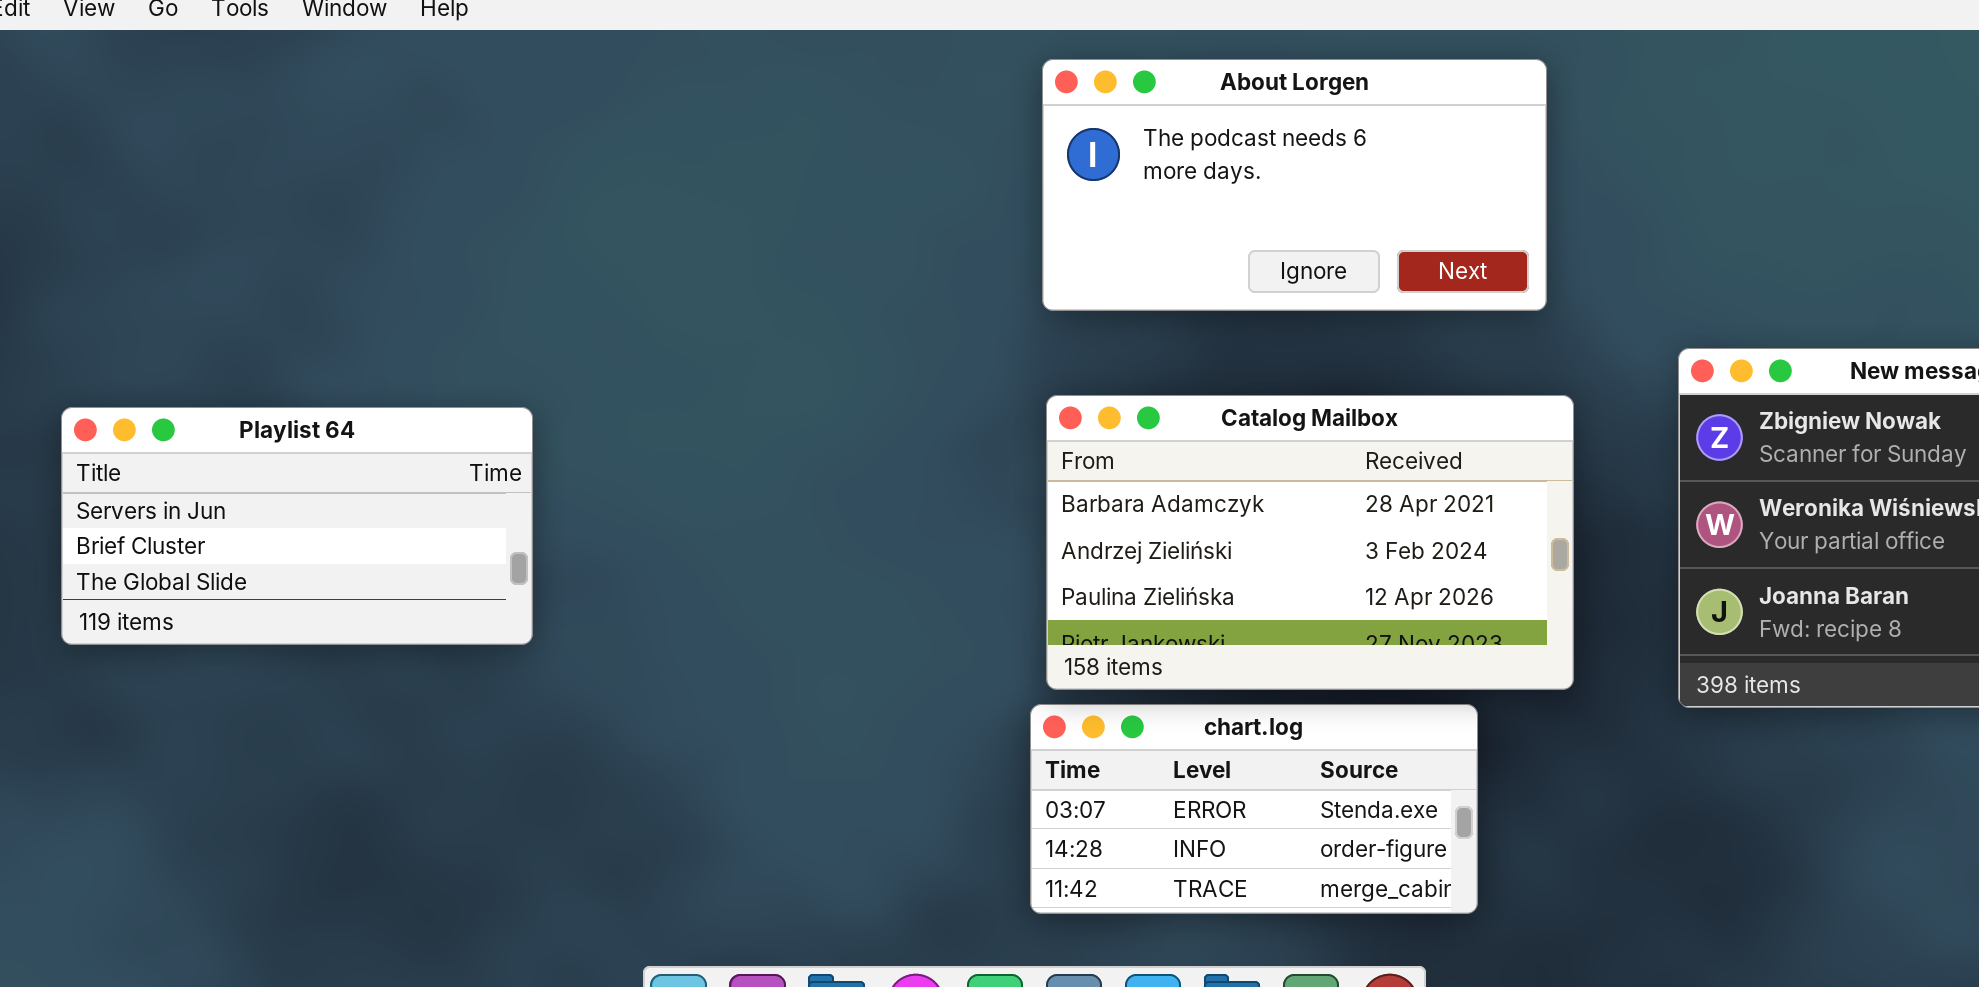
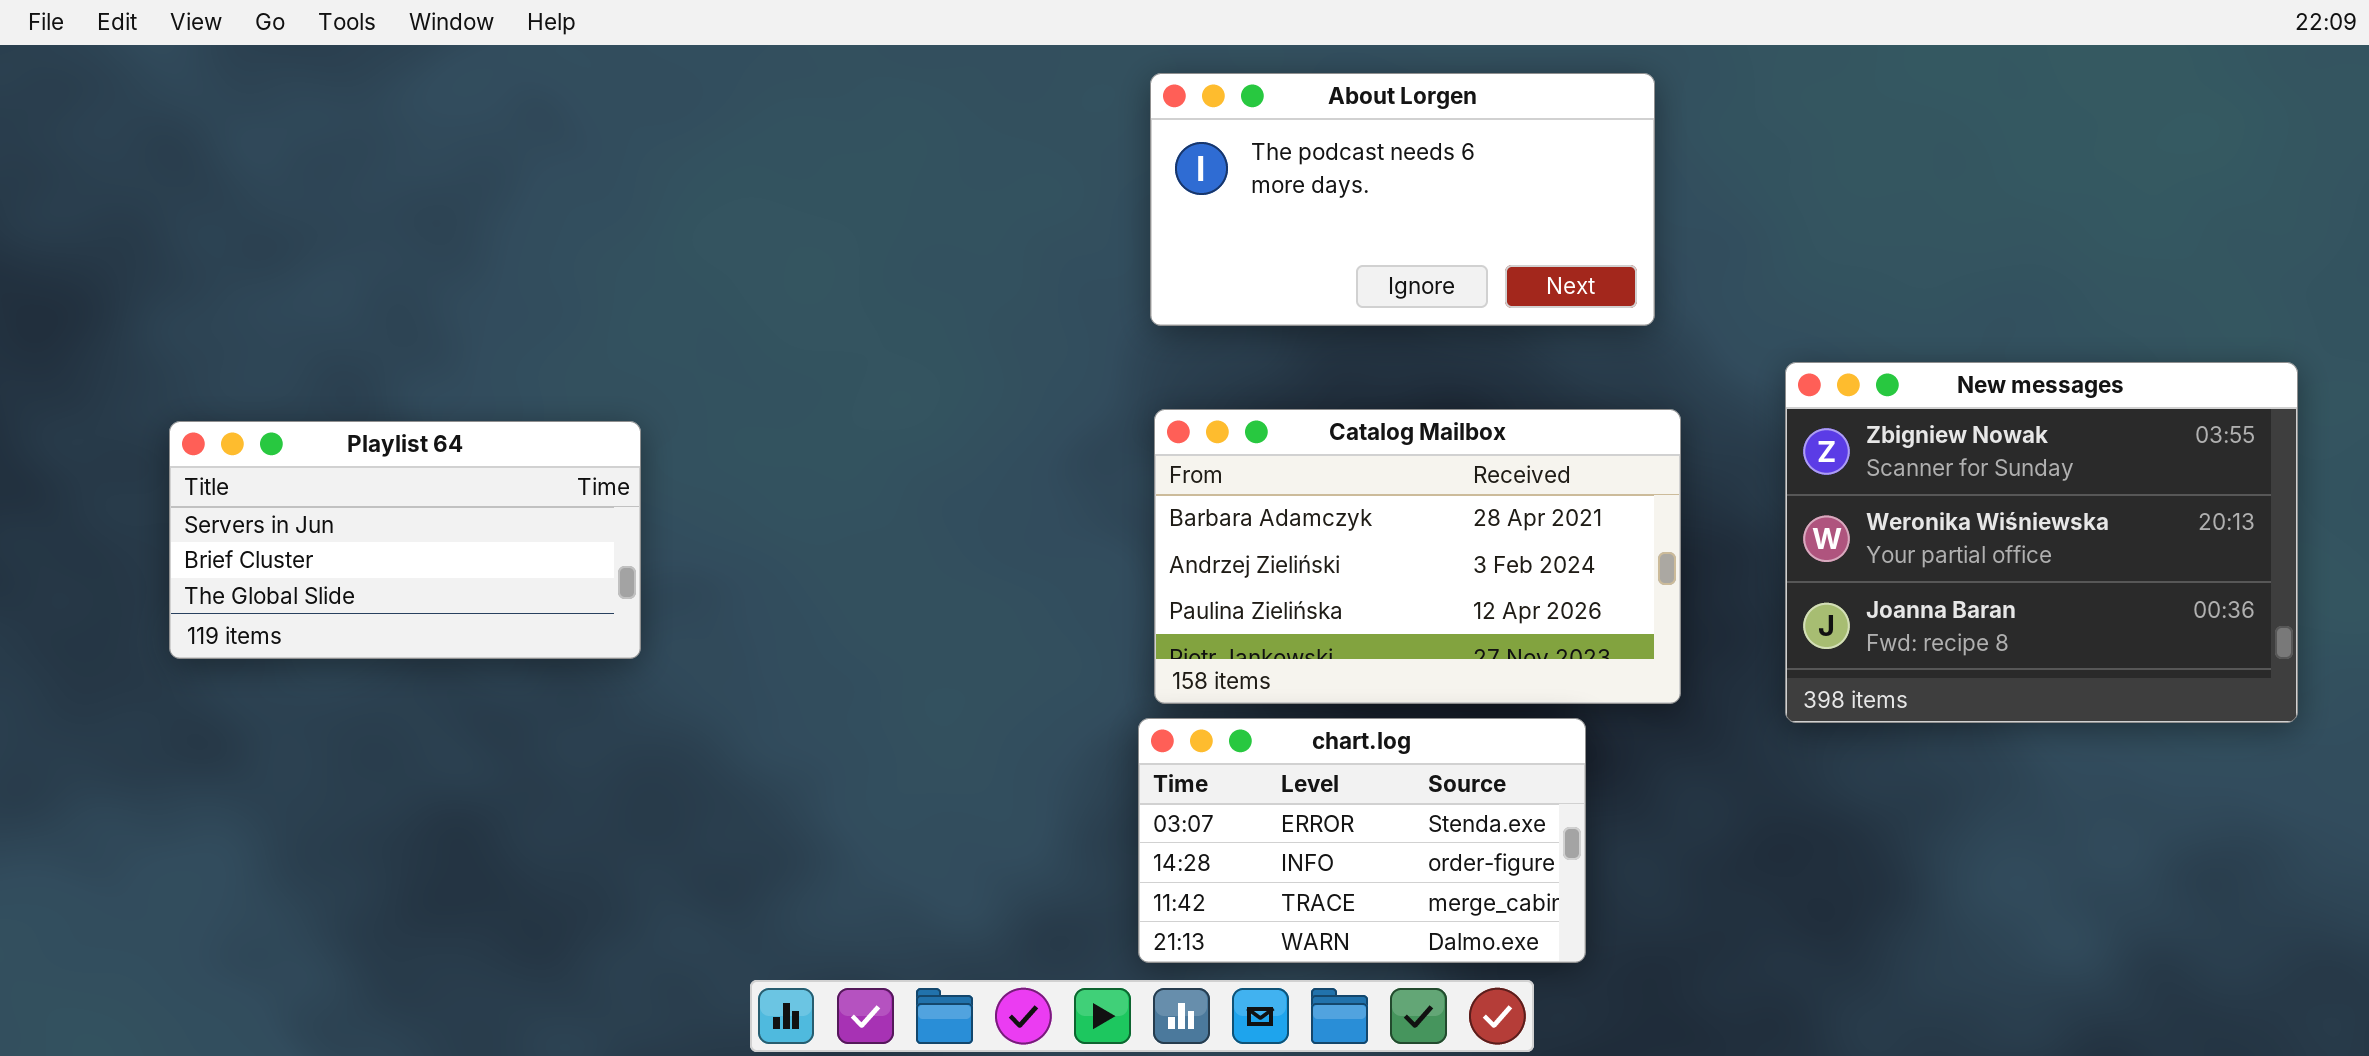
chart.log: [1030,704,1478,914] -> [1138,718,1586,963], resized

